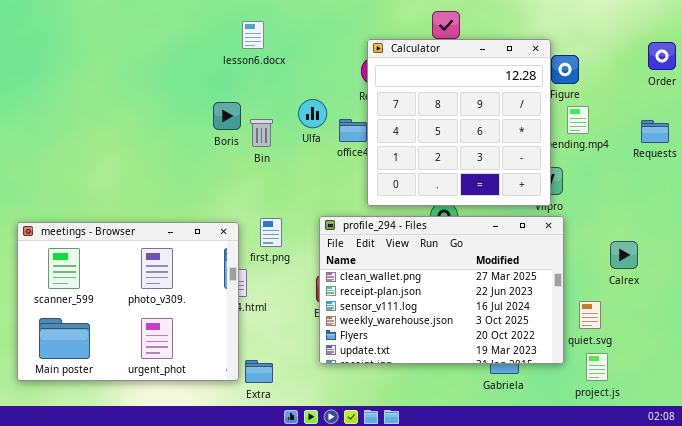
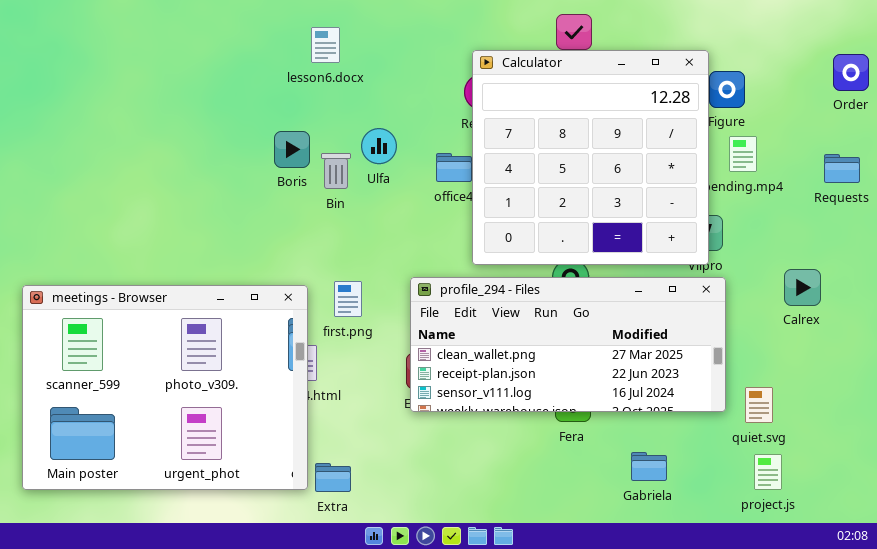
Ulfa: [298,99,327,128] -> [361,128,397,164], moved
profile_294 - Files: [319,216,564,364] -> [410,277,726,412], resized
Calrex: [610,241,638,269] -> [784,269,821,306], moved

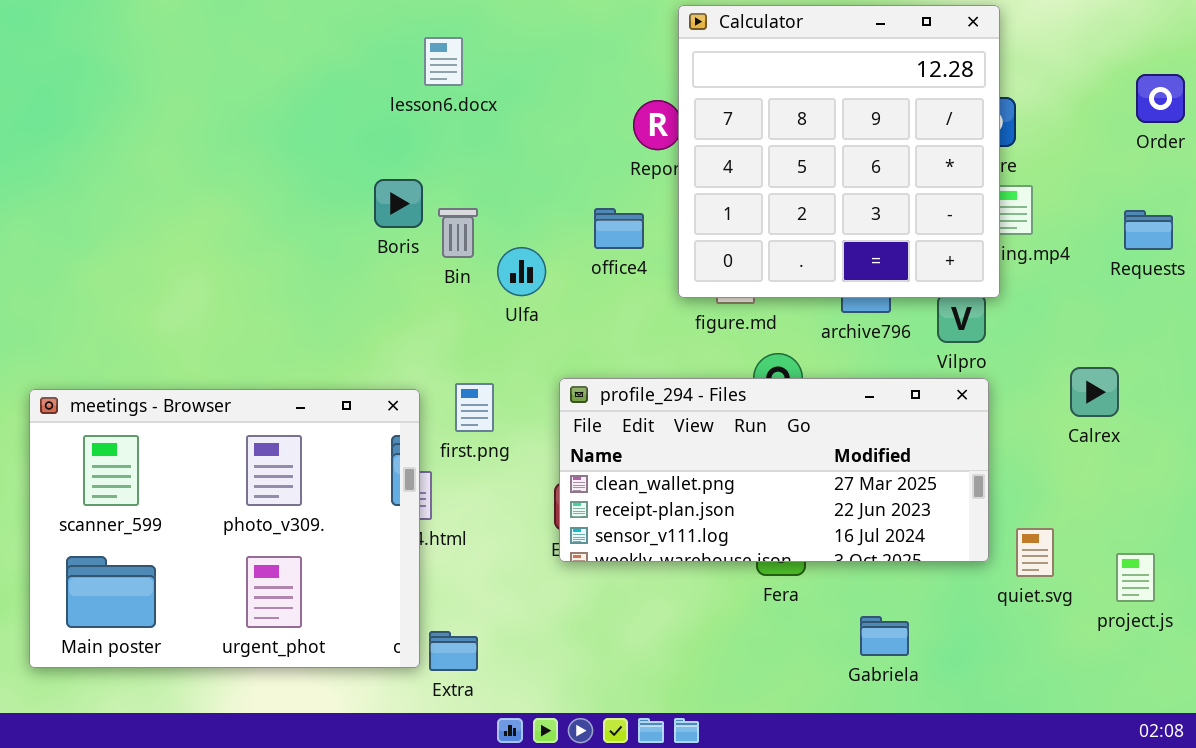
Calculator: [472,50,709,265] -> [678,5,1000,298], moved
Ulfa: [361,128,397,164] -> [497,247,546,296], moved
project.js: [754,454,782,490] -> [1116,553,1155,602], moved

